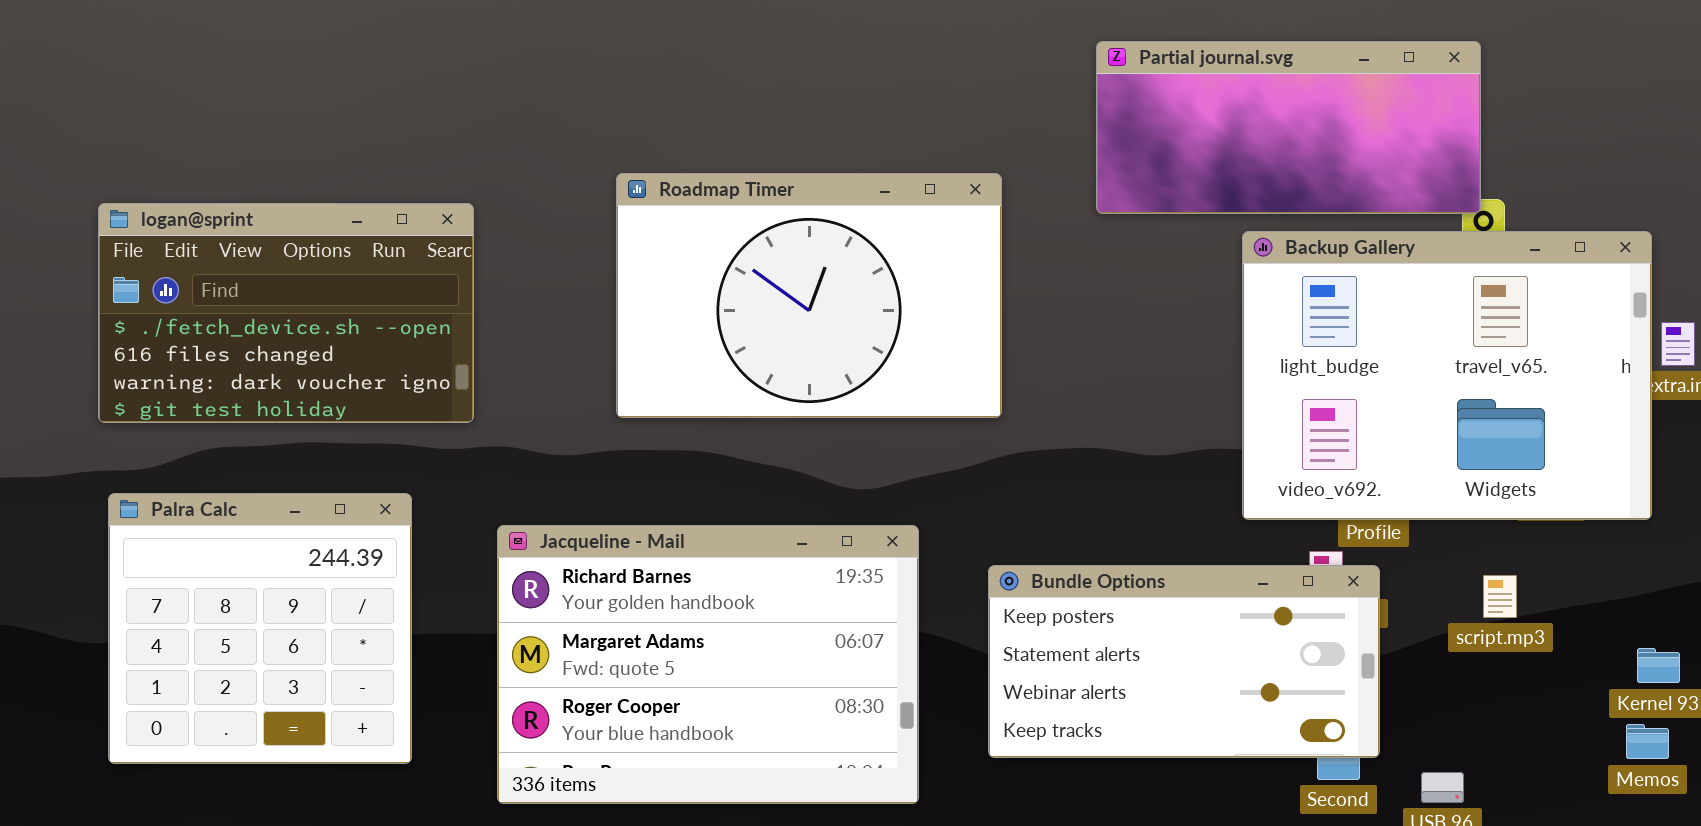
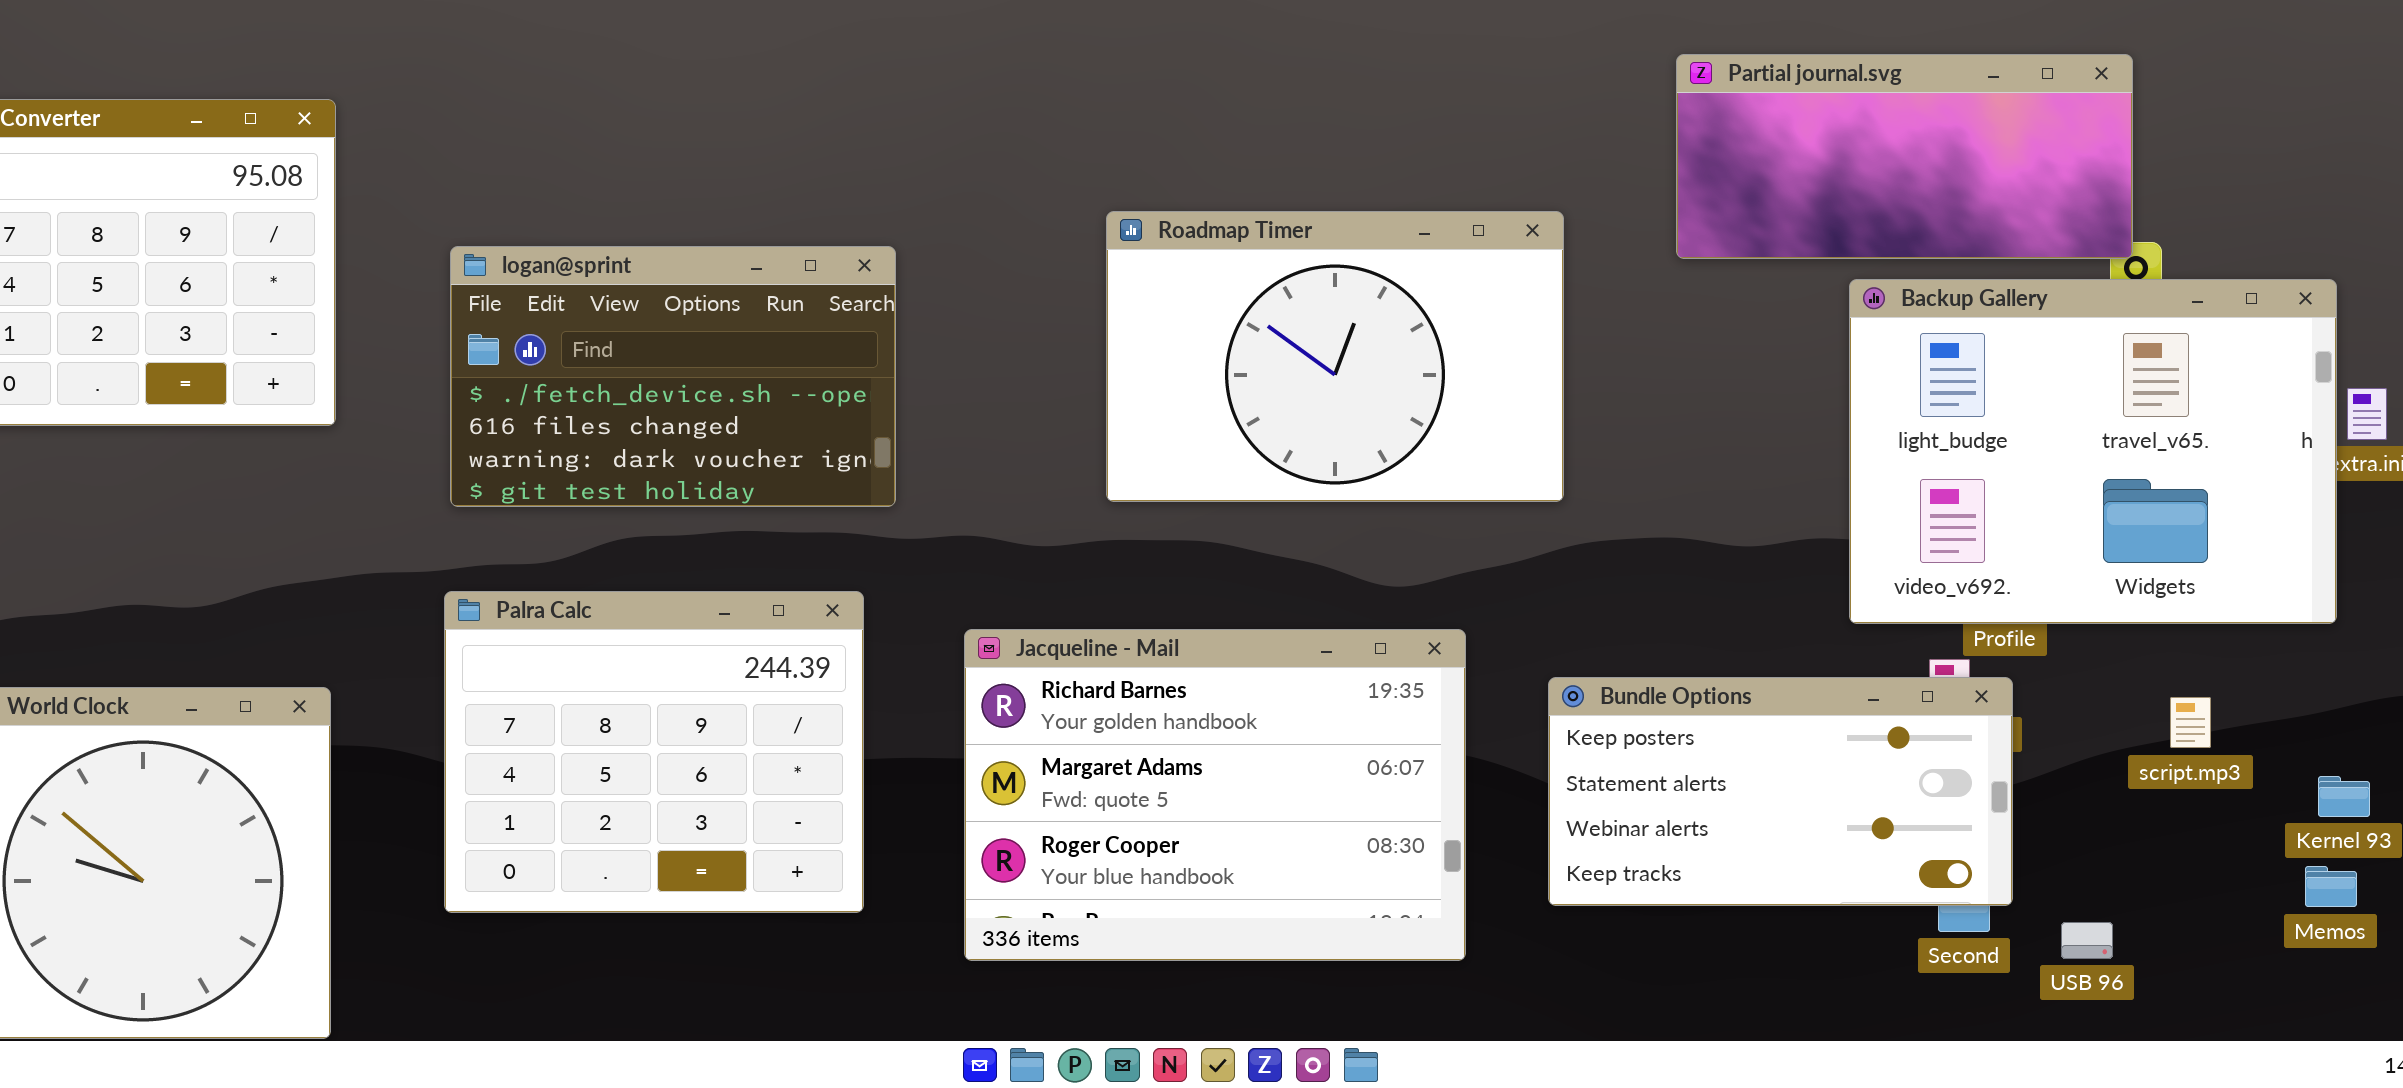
logan@sprint: [98,203,474,423] -> [450,246,896,507], moved
Palra Calc: [108,493,412,764] -> [444,591,864,913], resized
script.mp3: [1483,575,1517,618] -> [2170,697,2211,748], moved

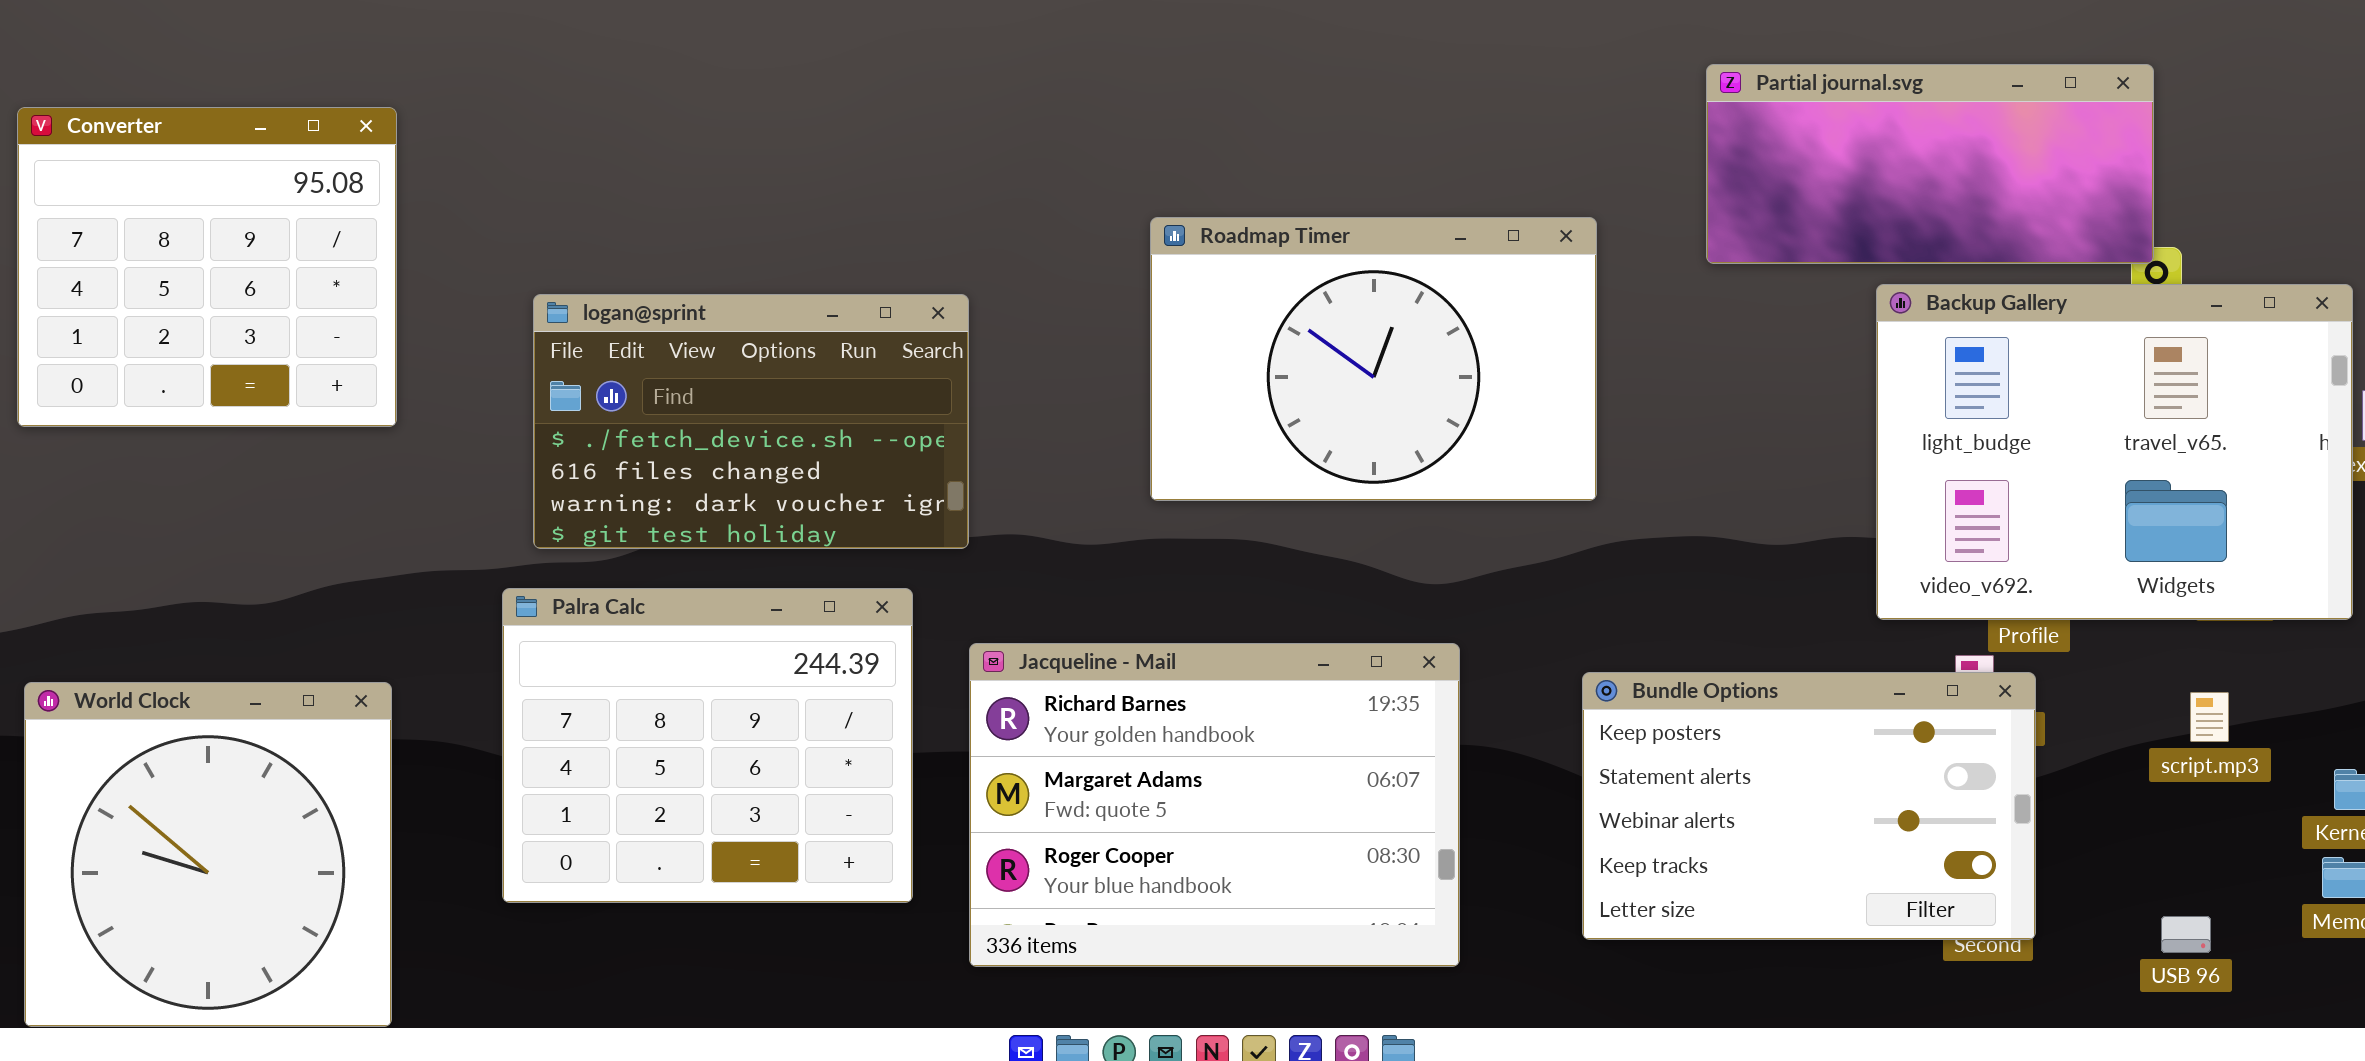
logan@sprint: [450,246,896,507] -> [533,294,969,549], moved
Jacqueline - Mail: [964,629,1466,961] -> [969,643,1460,967], moved
Bundle Options: [1548,677,2013,906] -> [1582,672,2036,940], resized
USB 96: [2061,922,2113,959] -> [2161,916,2211,953], moved

